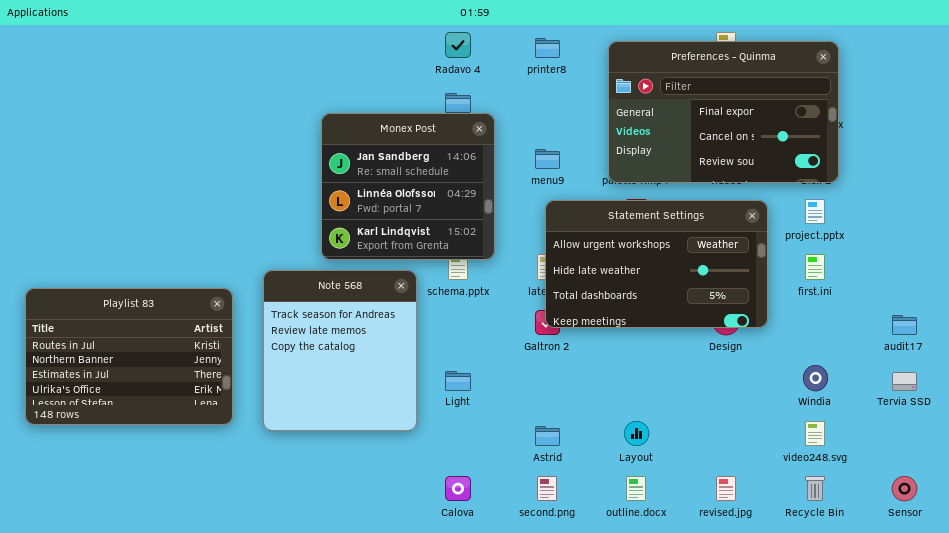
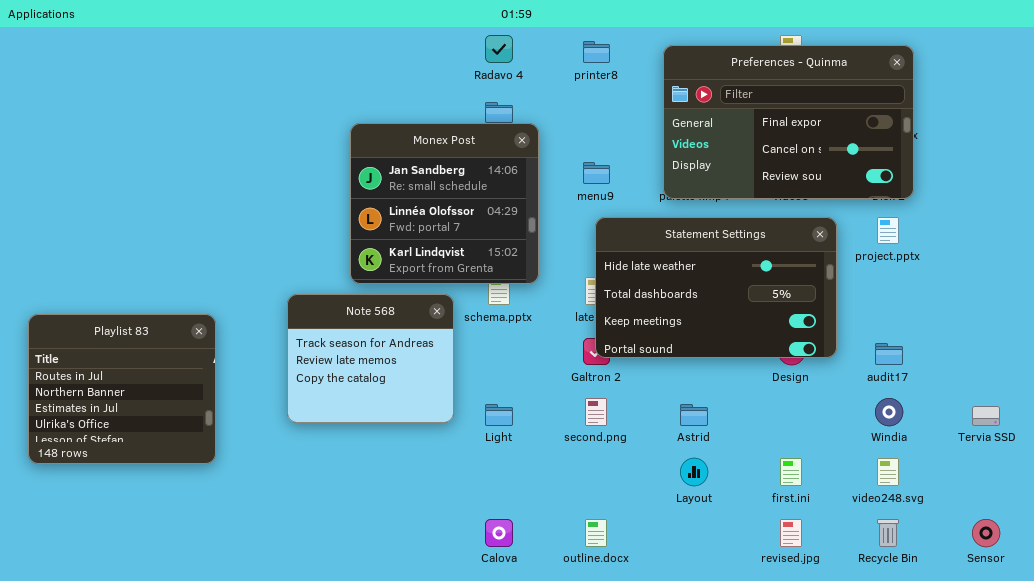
Statement Settings: [545,200,768,328] -> [595,217,837,358], scrolled down 1 row
first.ini: [805,254,825,280] -> [780,458,802,486], moved
Note 568: [263,270,417,431] -> [287,294,454,423], resized
Playlist 83: [25,288,233,425] -> [28,314,216,464], resized
audit17: [892,315,917,335] -> [875,343,903,365], moved
Astrid: [535,426,560,446] -> [680,404,708,426], moved
second.png: [537,476,557,501] -> [585,398,607,426], moved
outline.docx: [626,476,646,501] -> [585,519,607,547], moved

